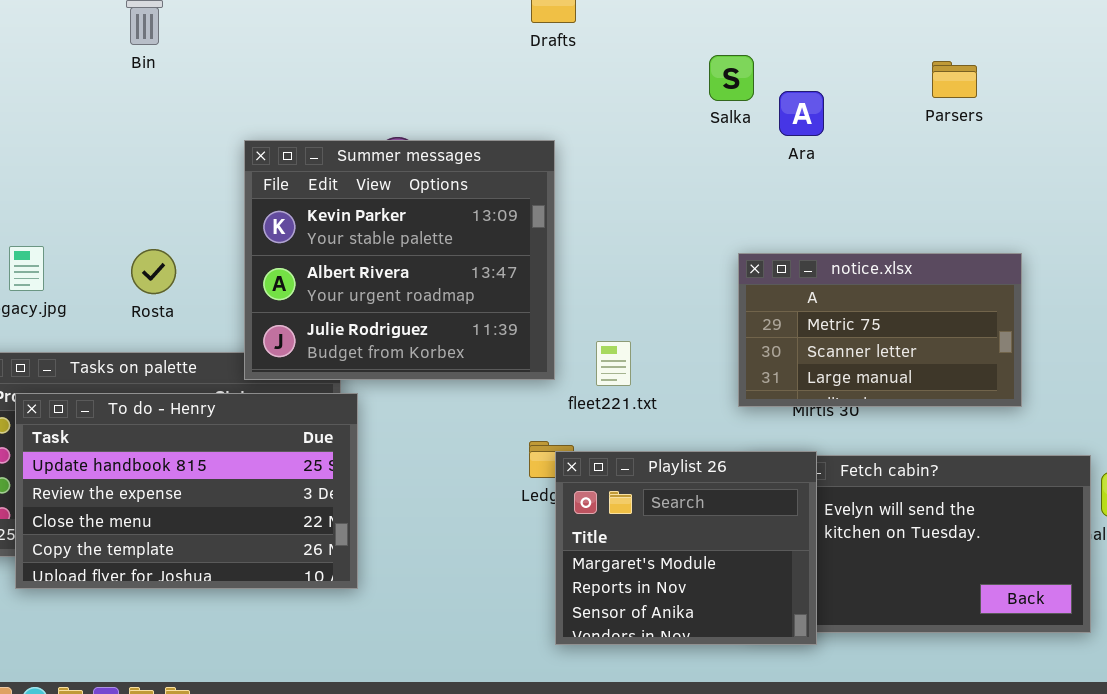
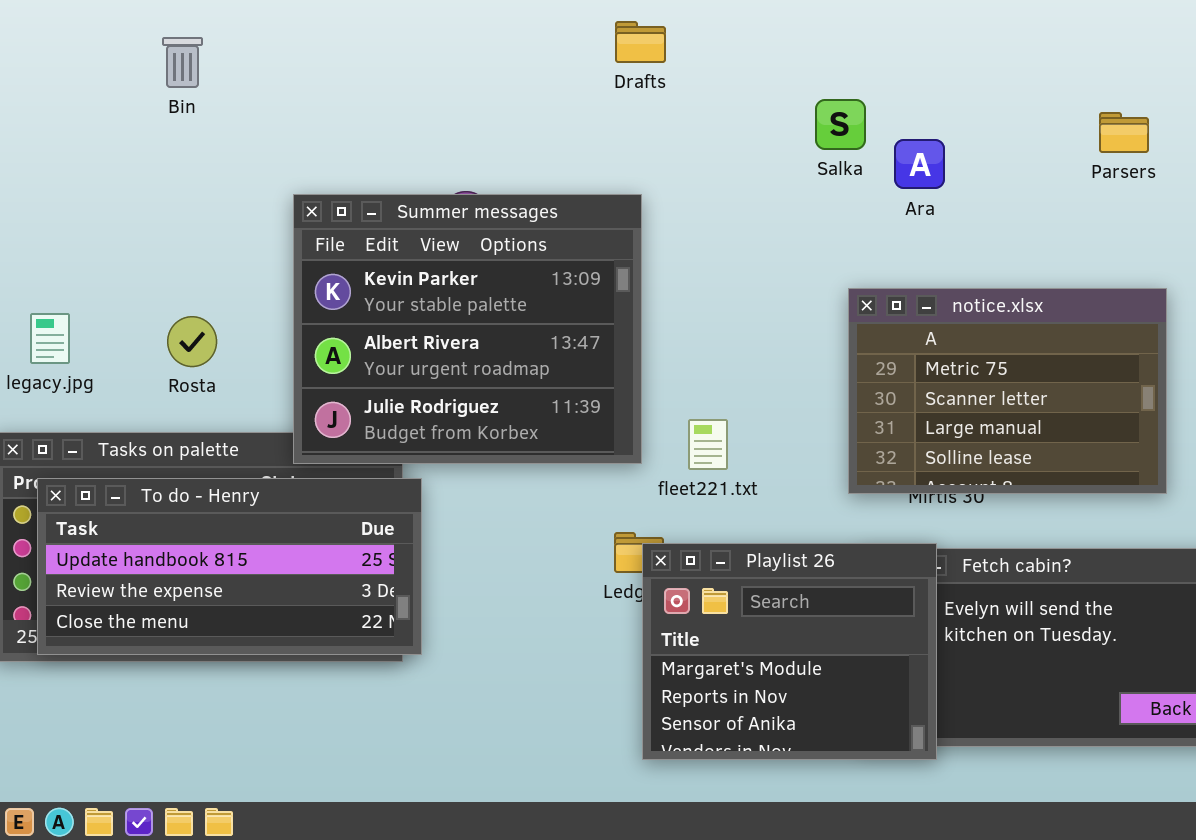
Parsers: [932,61,977,98] -> [1099,112,1149,153], moved
notice.xlsx: [738,253,1022,407] -> [848,288,1167,494], resized
To do - Henry: [15,393,358,589] -> [37,478,422,655], resized

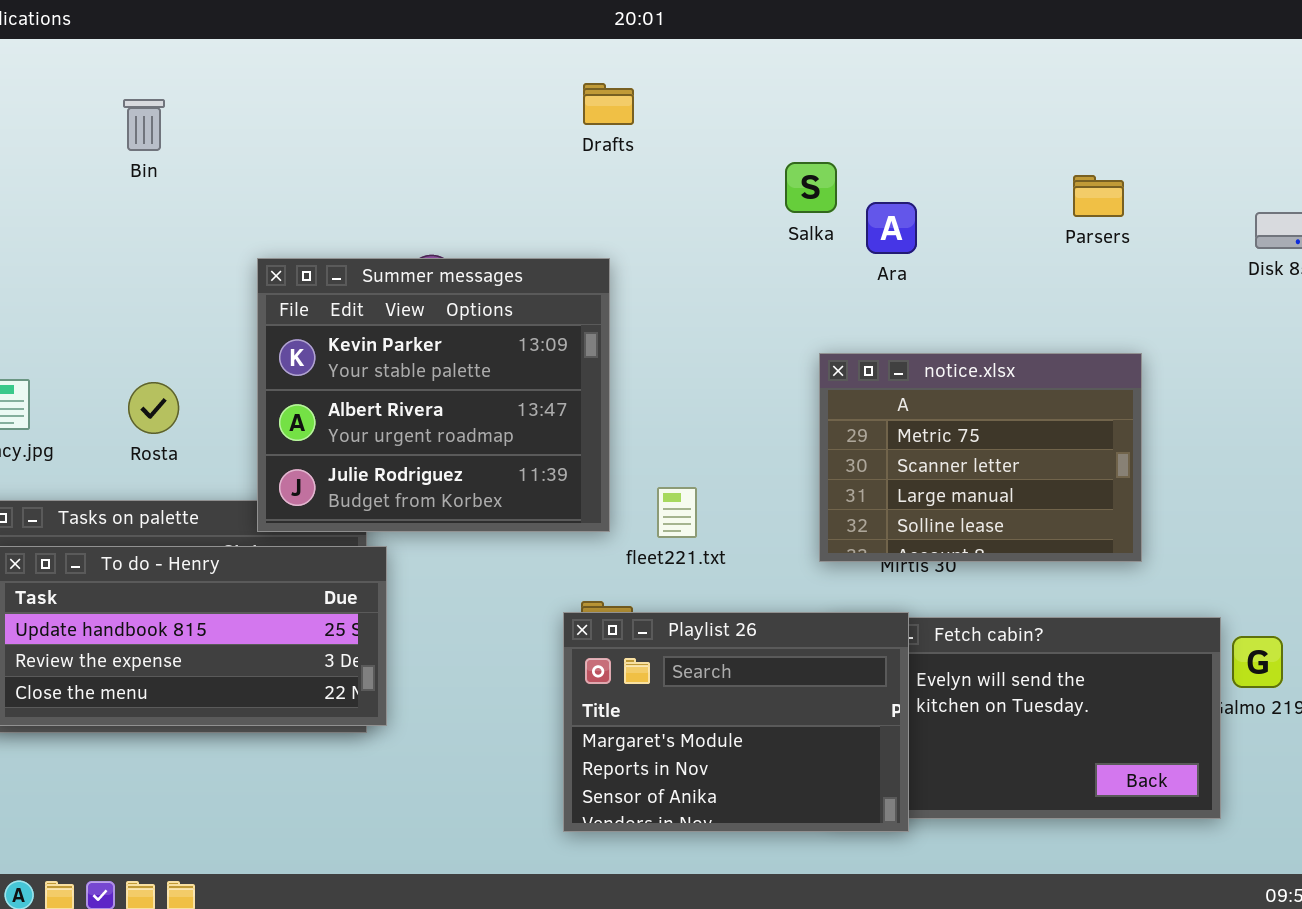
Playlist 26: [642,543,937,760] -> [563,612,909,832], resized

